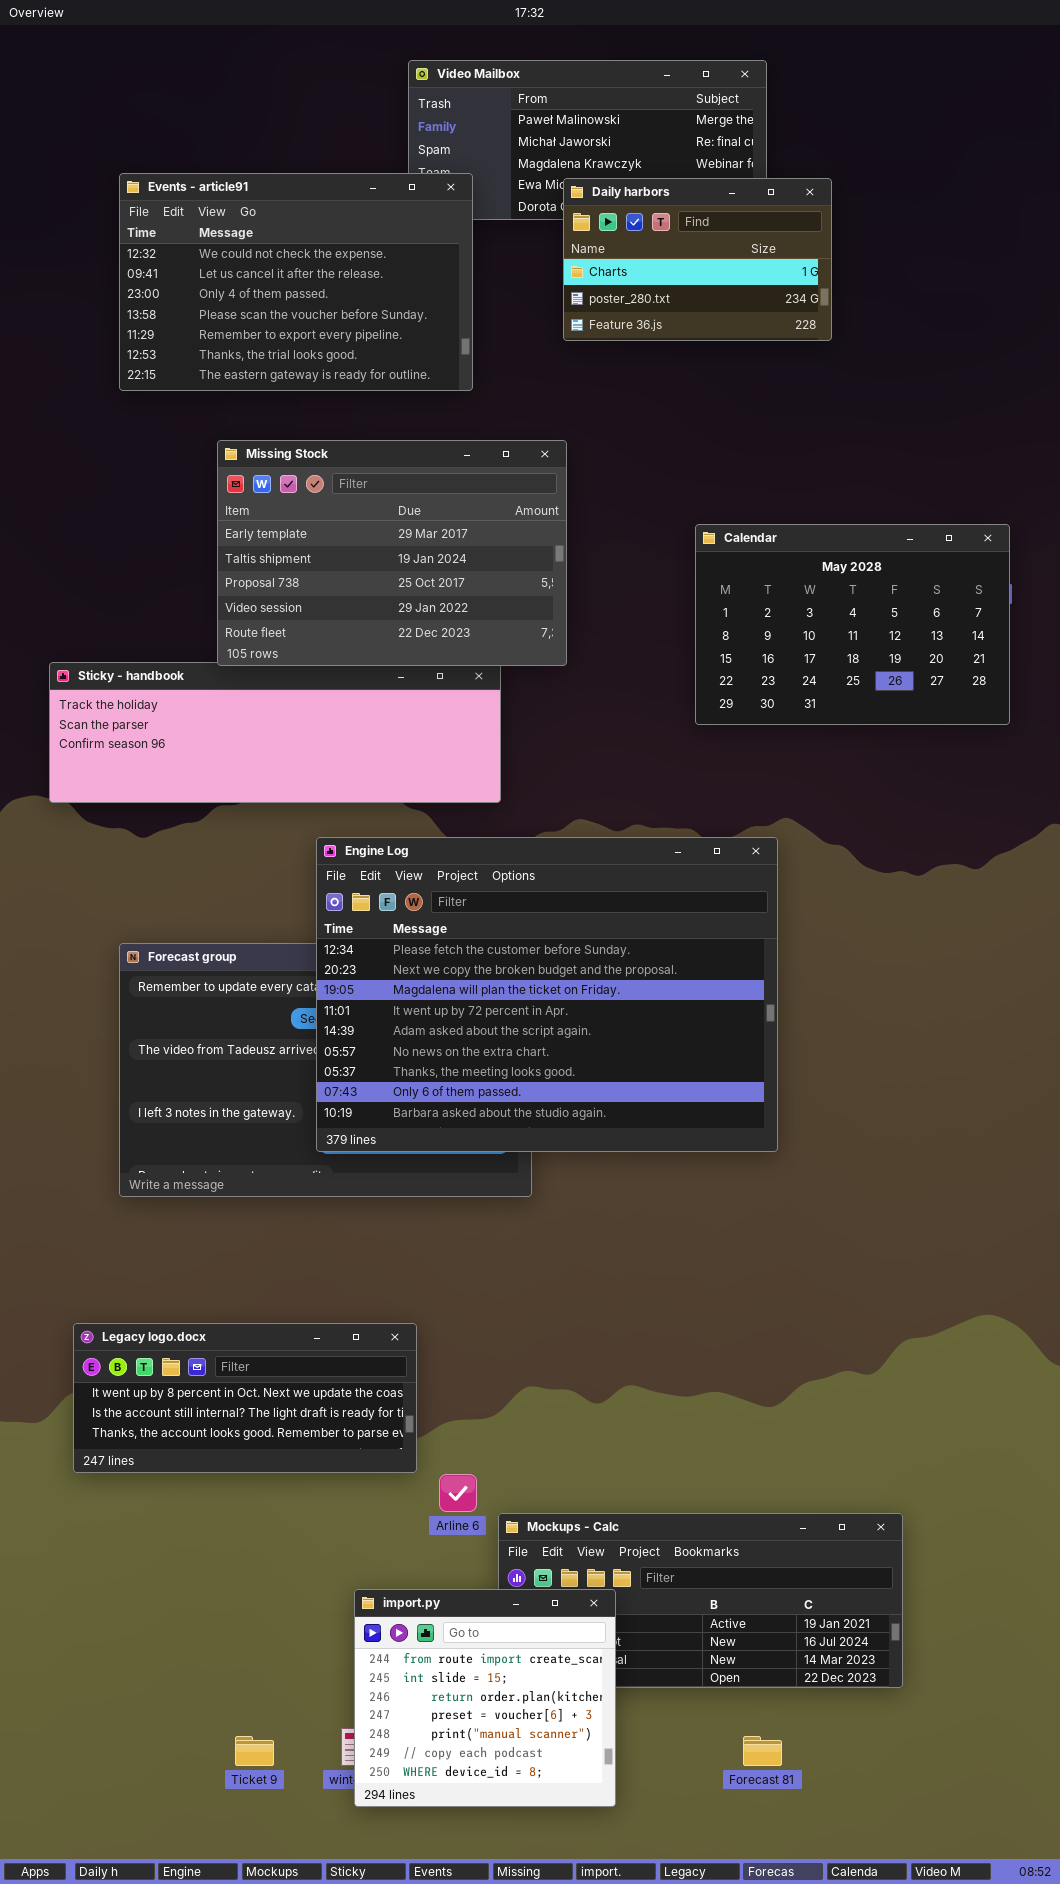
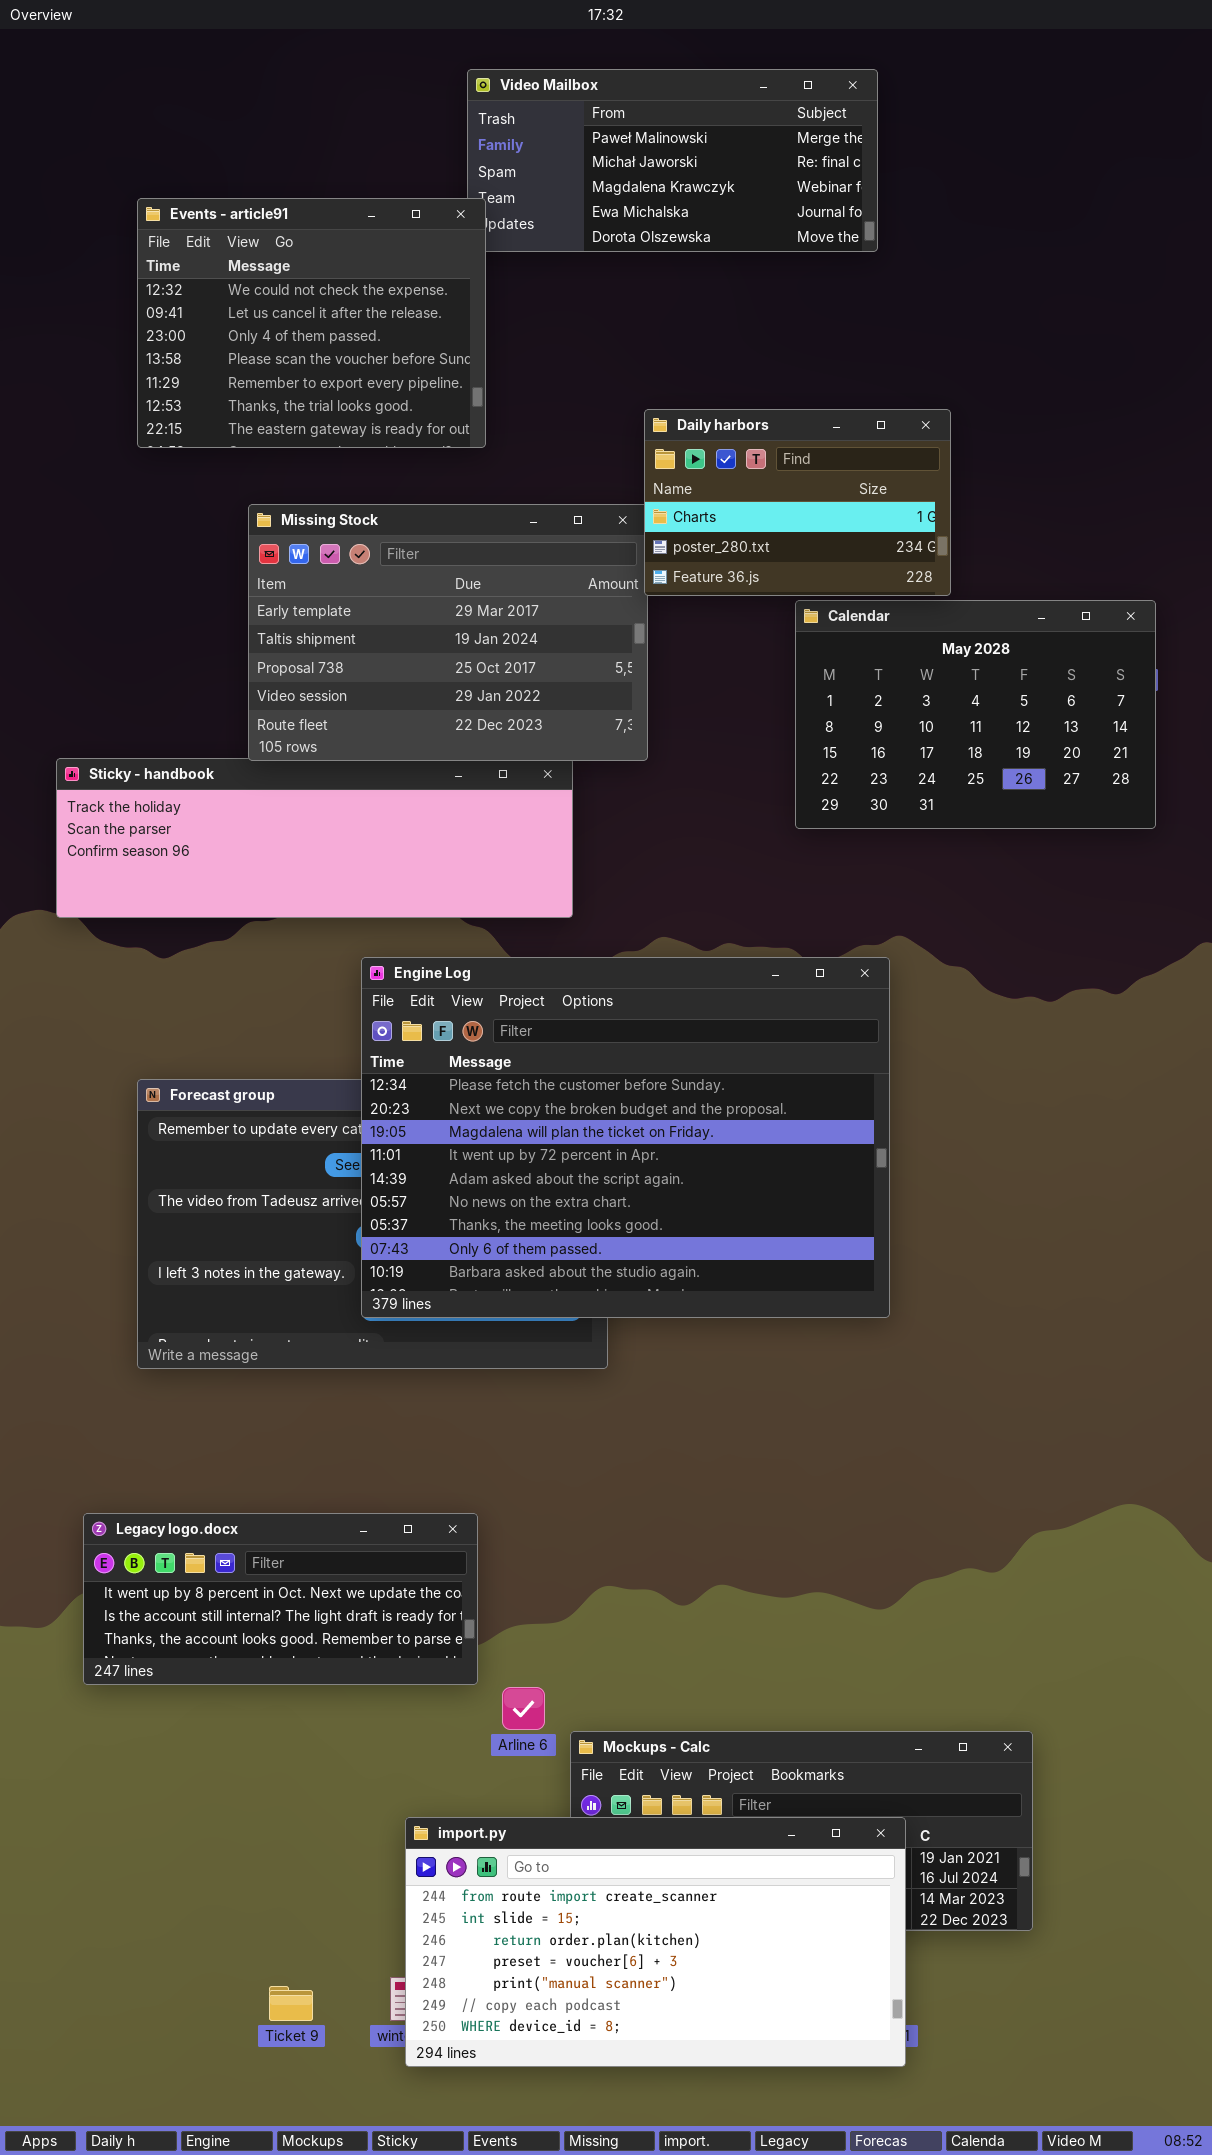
Events - article91: [119,173,473,391] -> [137,198,486,448], resized
Daily harbors: [563,178,832,341] -> [644,409,951,596], moved
import.py: [354,1589,616,1807] -> [405,1817,906,2067], resized

